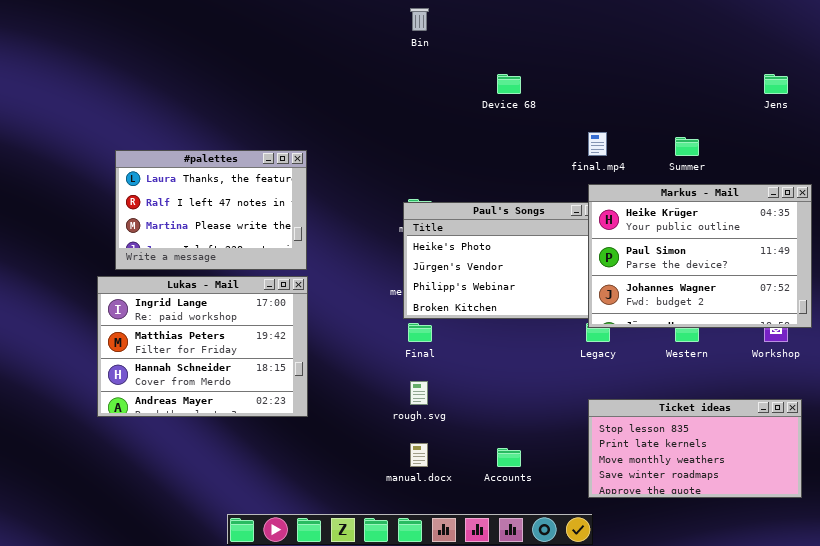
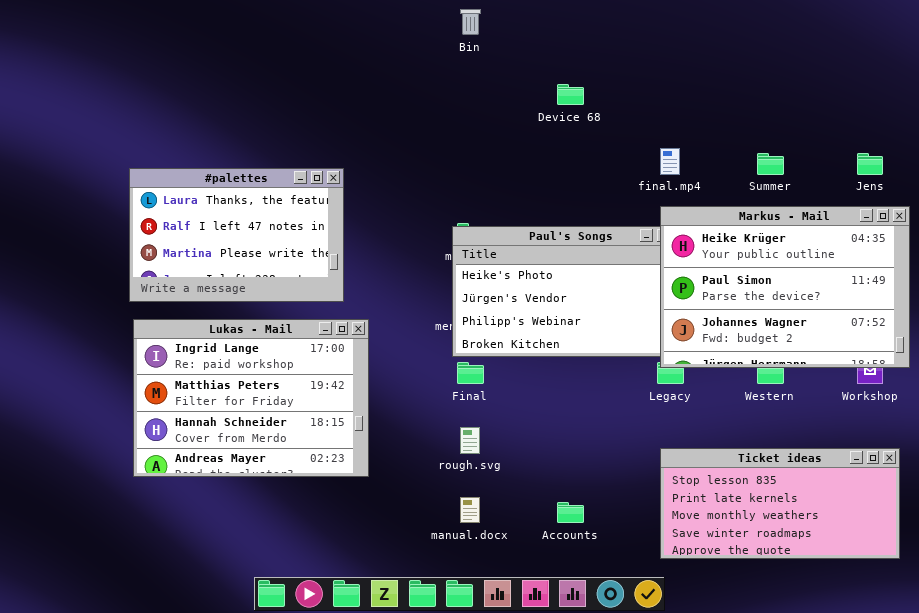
Jens: [764,74,788,94] -> [857,153,883,175], moved
Lukas - Mail: [97,276,308,417] -> [133,319,369,477], moved

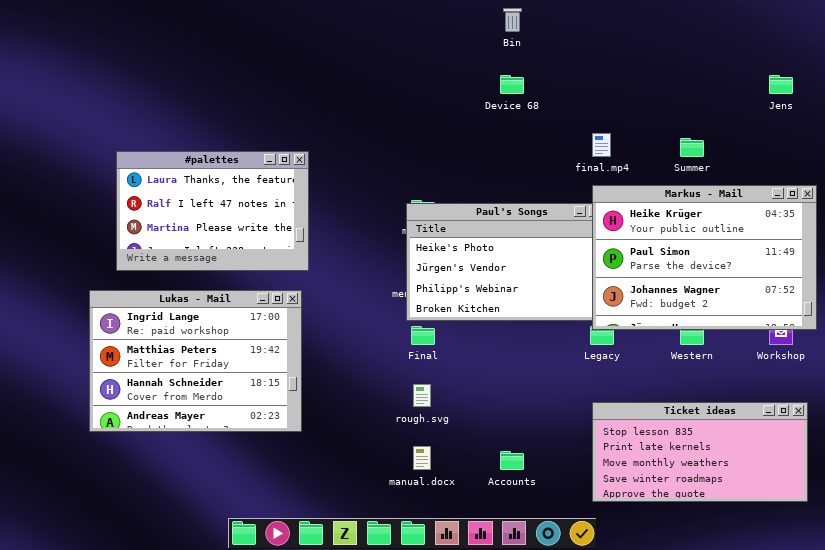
Bin: [460,9,481,35] -> [503,8,522,32], moved
Jens: [857,153,883,175] -> [769,75,793,94], moved
Lukas - Mail: [133,319,369,477] -> [89,290,302,432], moved

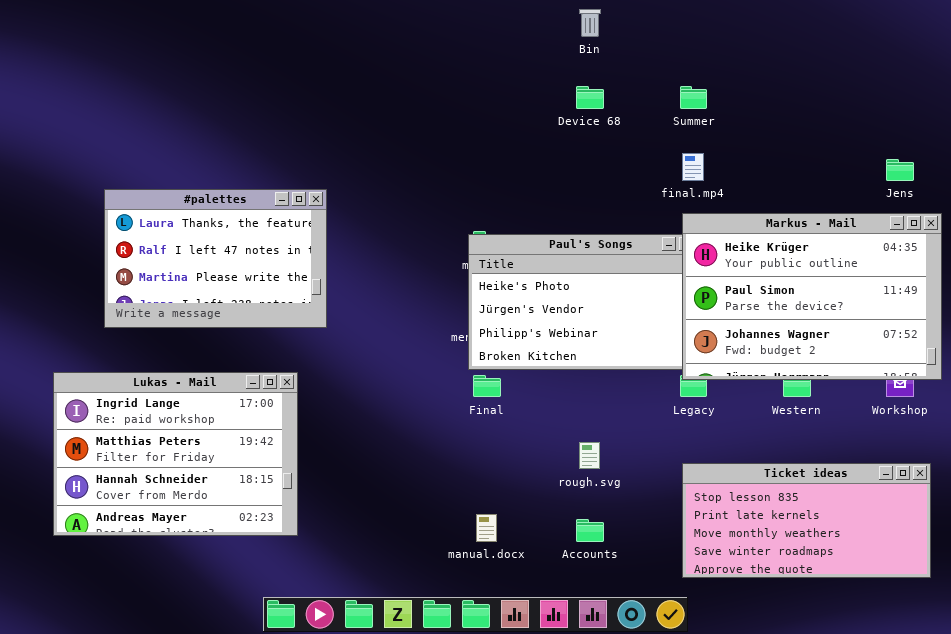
Jens: [769,75,793,94] -> [886,159,914,181], moved
Summer: [680,138,704,157] -> [680,86,707,109], moved
#palettes: [116,151,309,271] -> [104,189,327,328], moved
Lukas - Mail: [89,290,302,432] -> [53,372,298,536], moved
rough.svg: [413,384,431,407] -> [579,442,600,469], moved

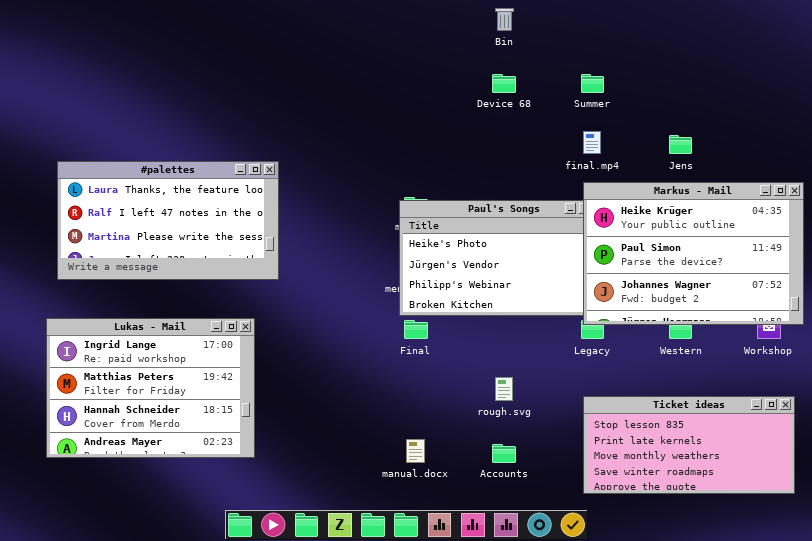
Jens: [886,159,914,181] -> [669,135,692,154], moved
#palettes: [104,189,327,328] -> [57,161,279,280], resized

